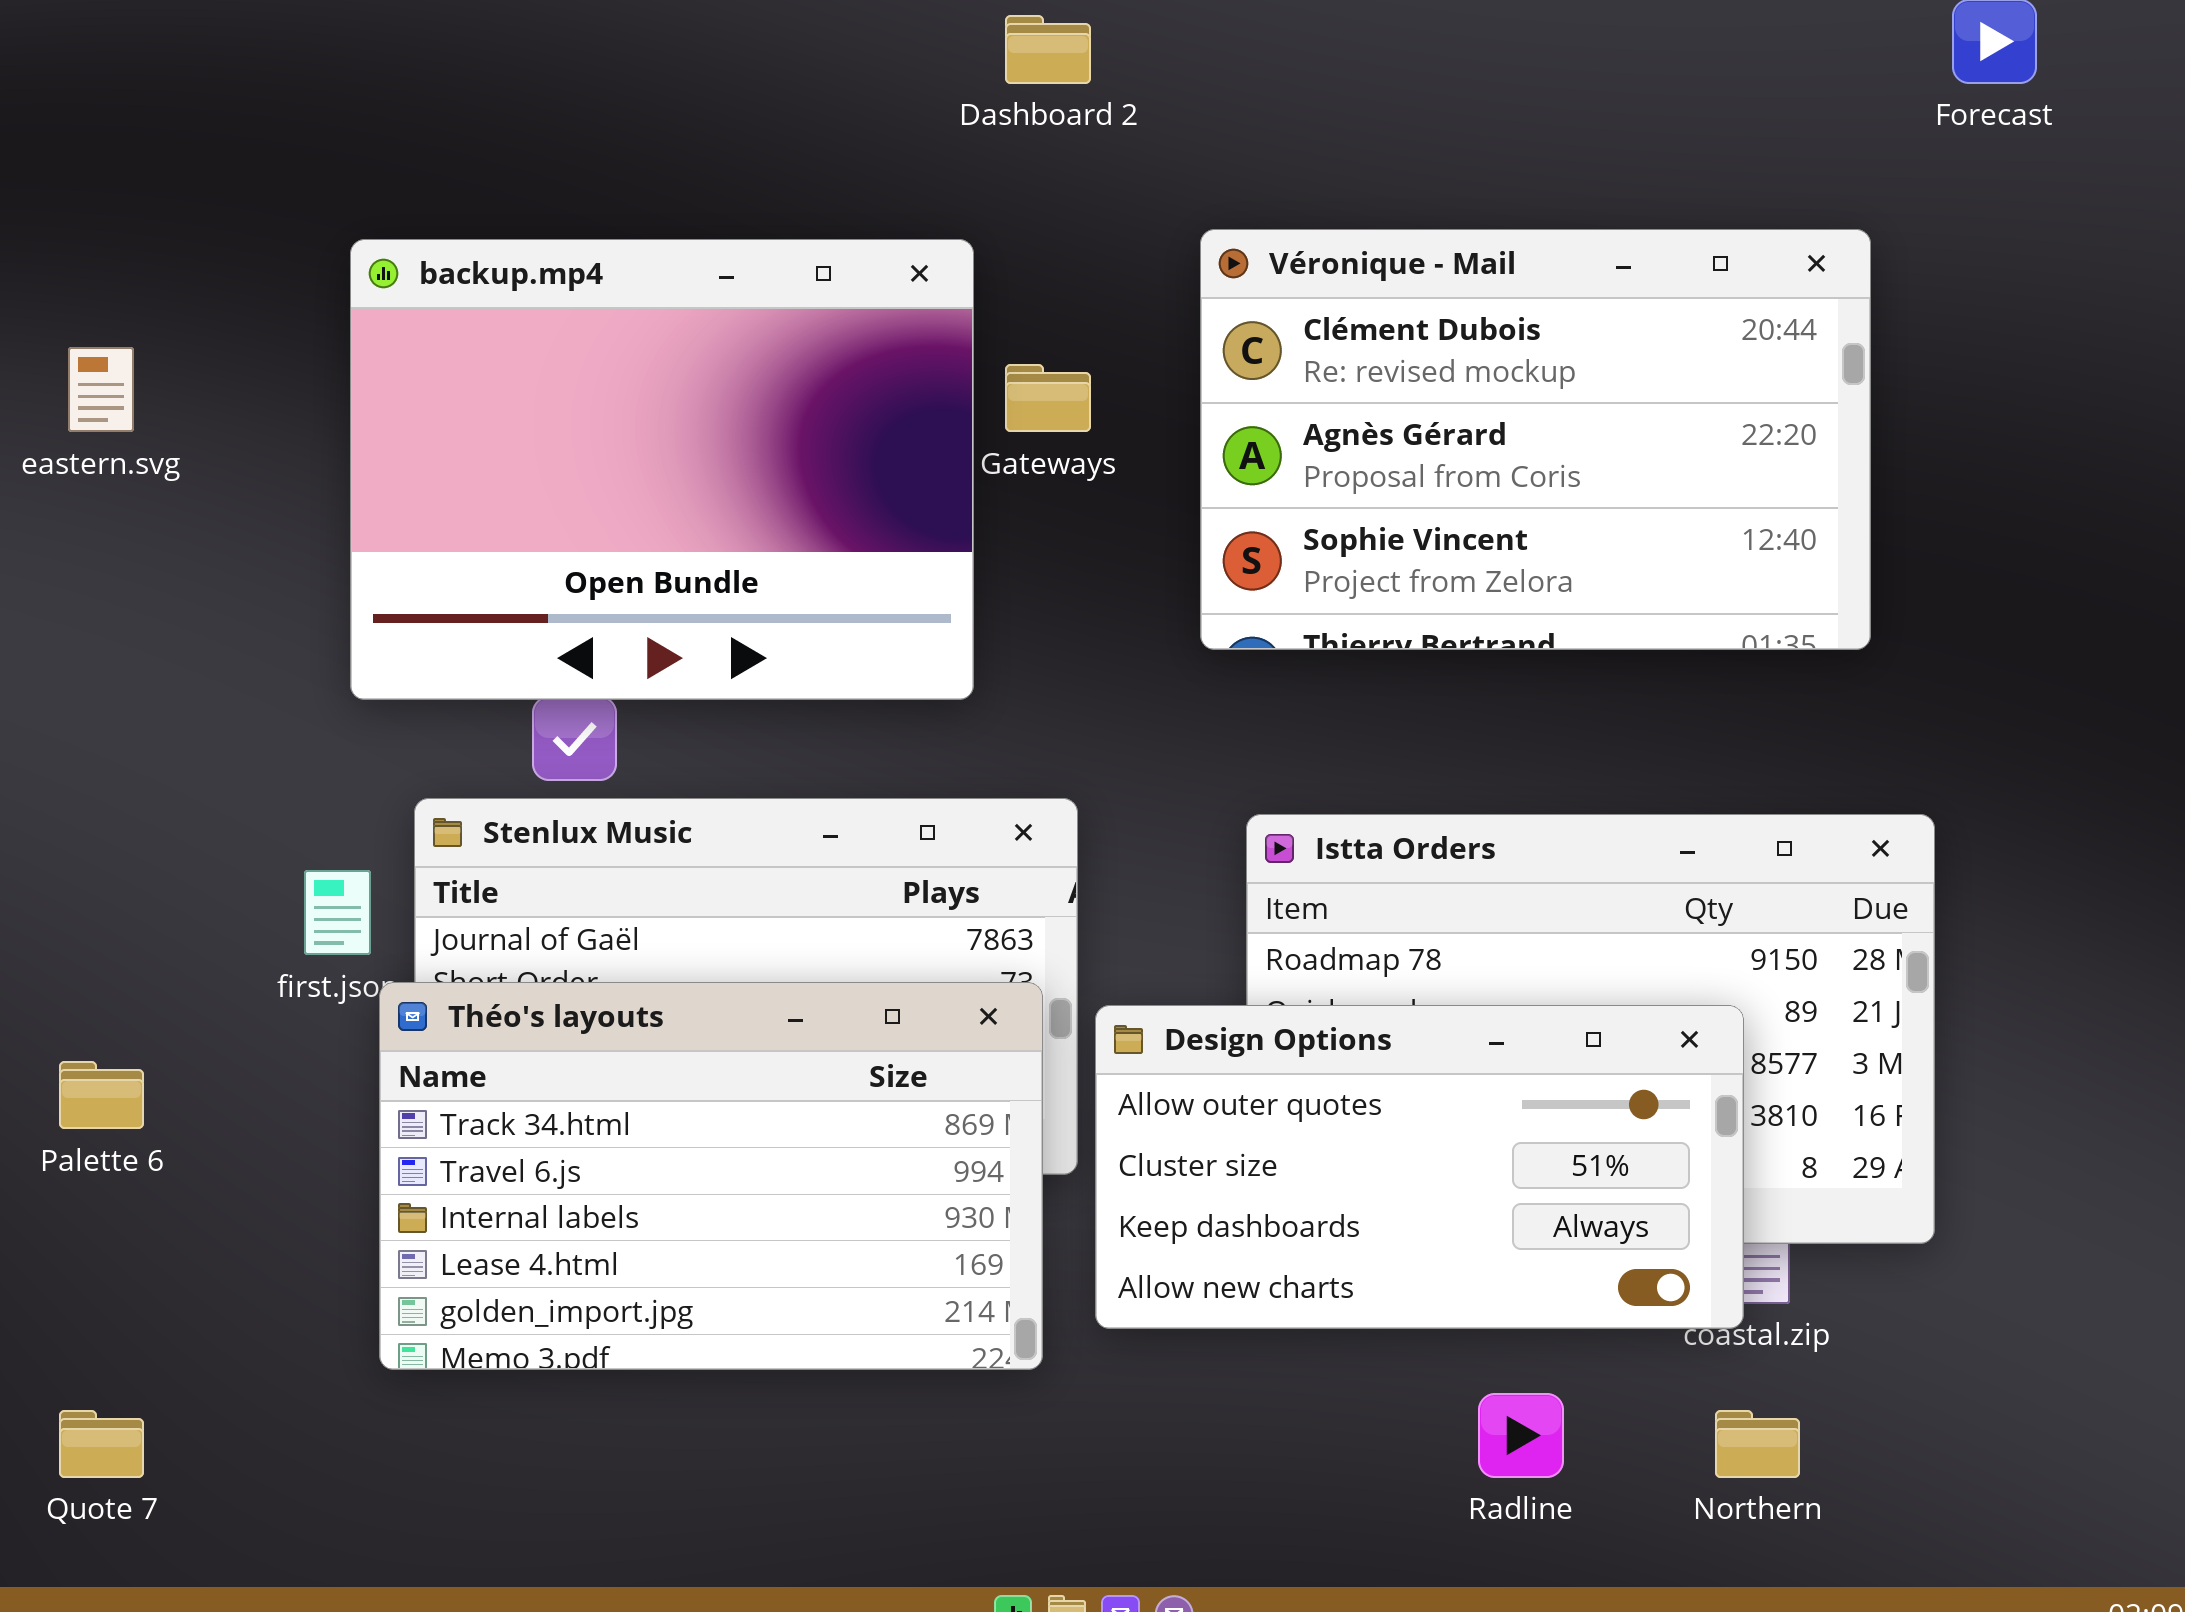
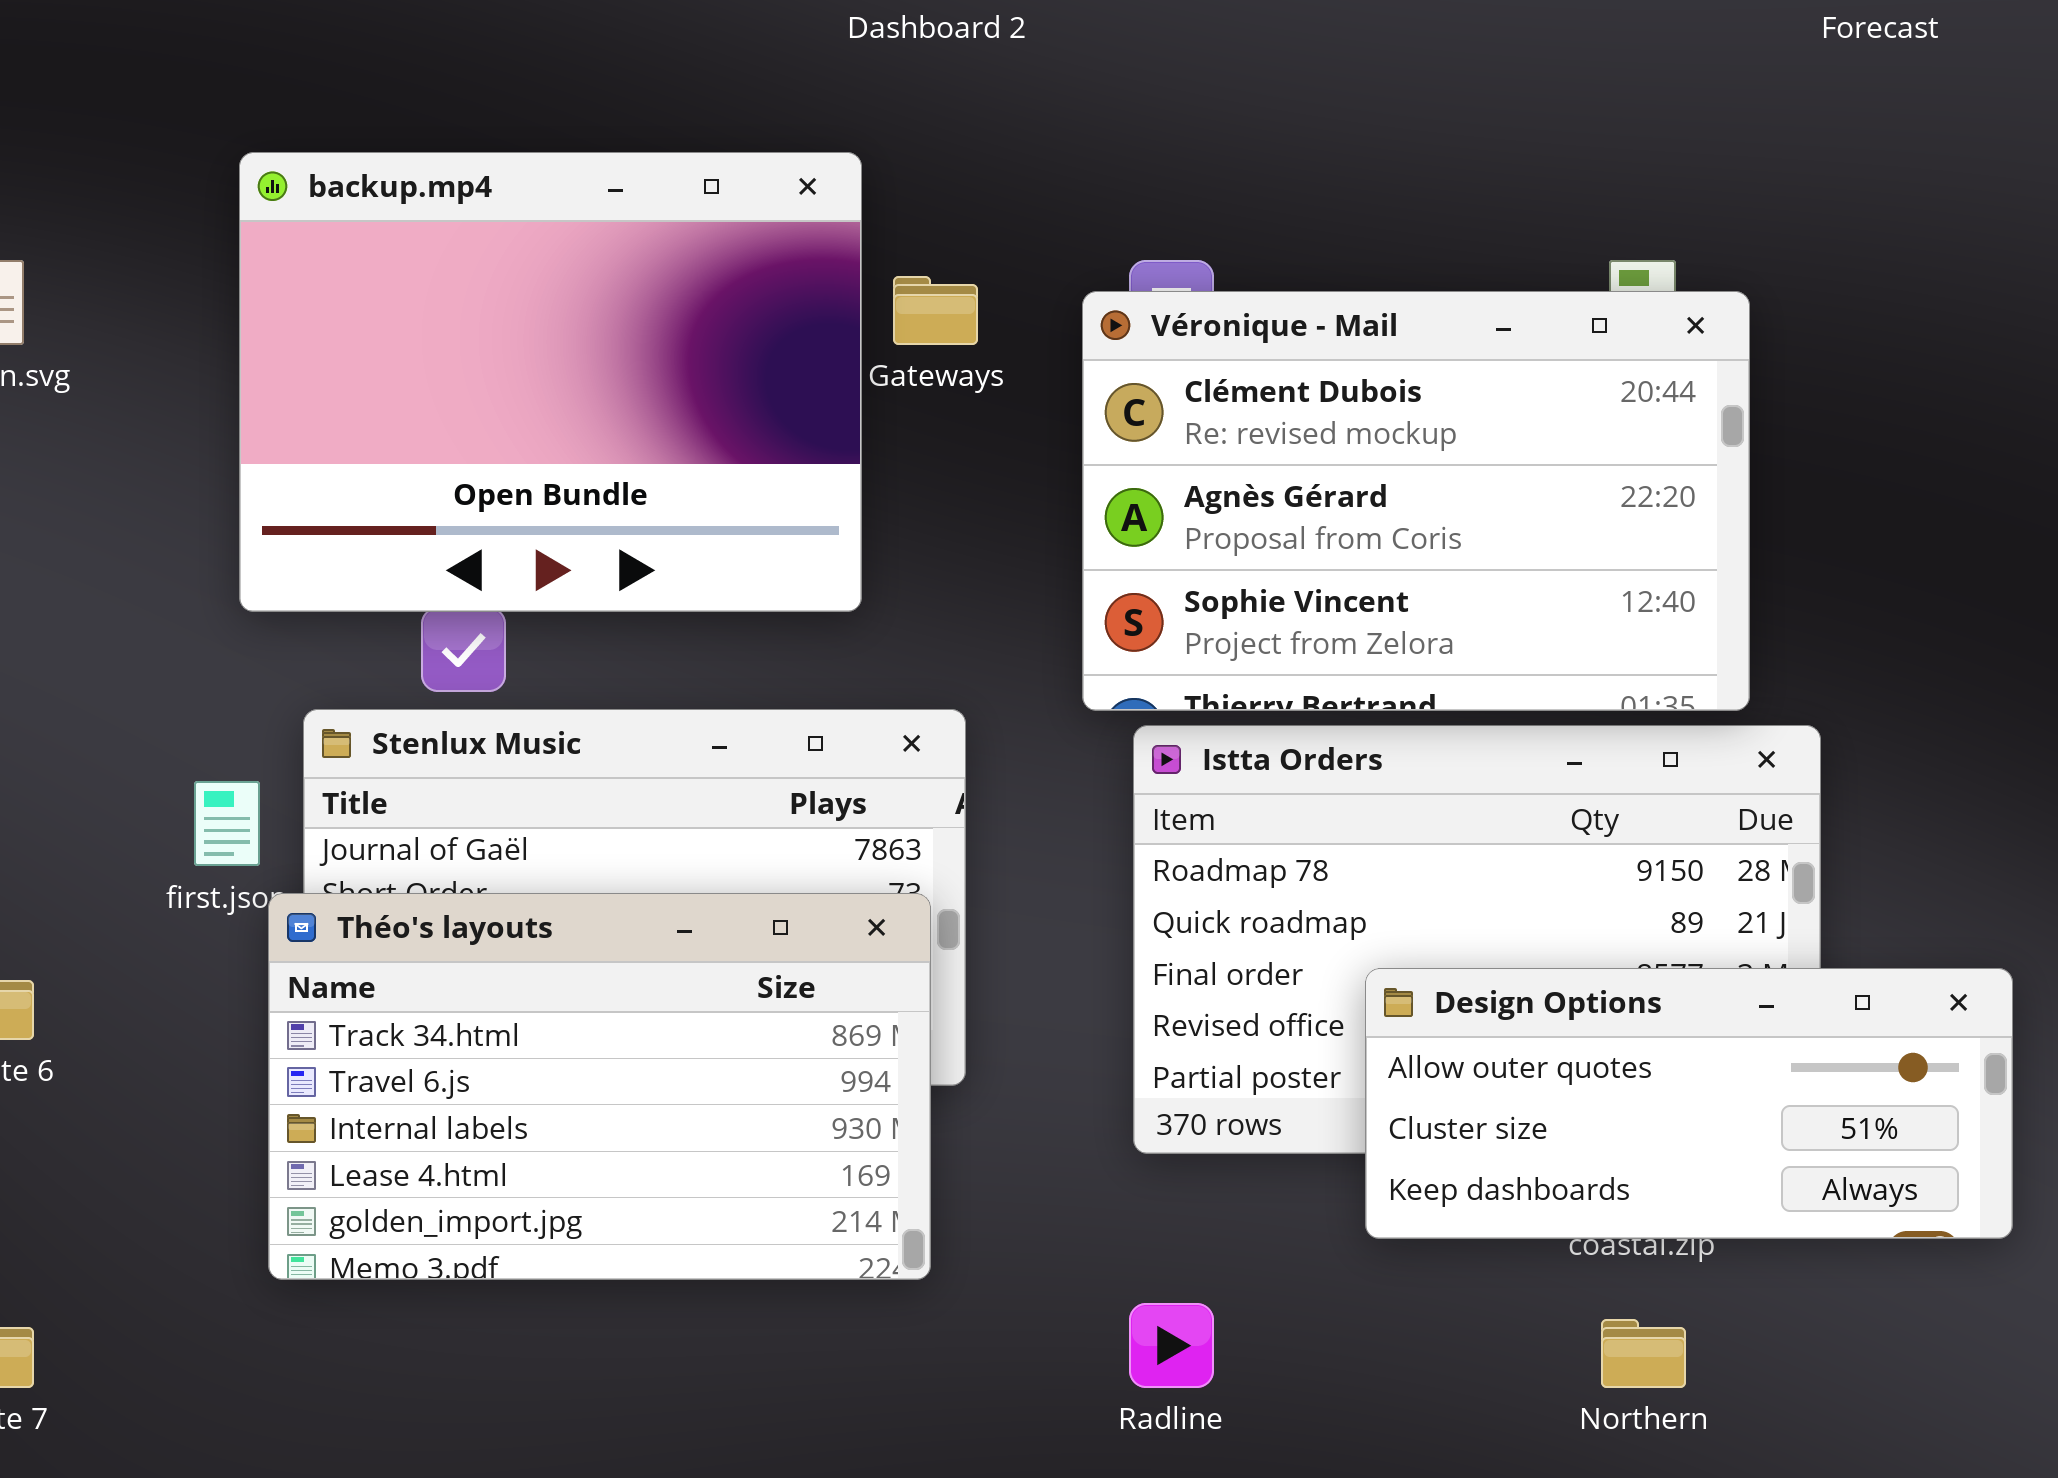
Véronique - Mail: [1200,229,1871,650] -> [1082,291,1750,711], moved
Design Options: [1095,1005,1744,1329] -> [1365,968,2013,1239], moved, resized
Radline: [1478,1393,1564,1478] -> [1129,1303,1214,1388], moved

